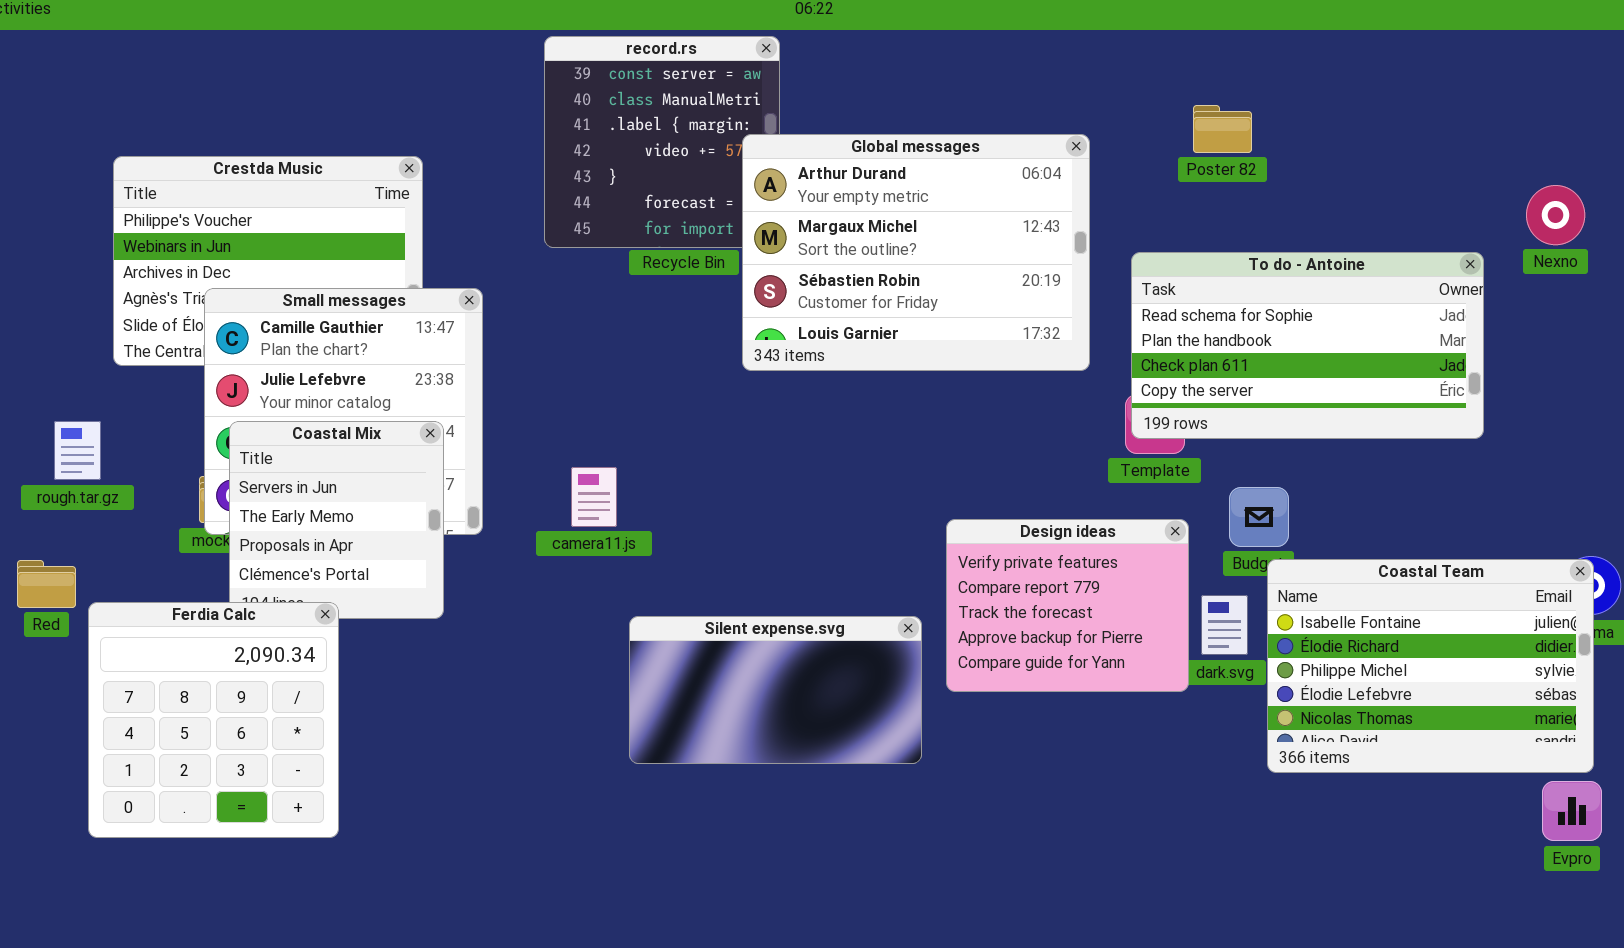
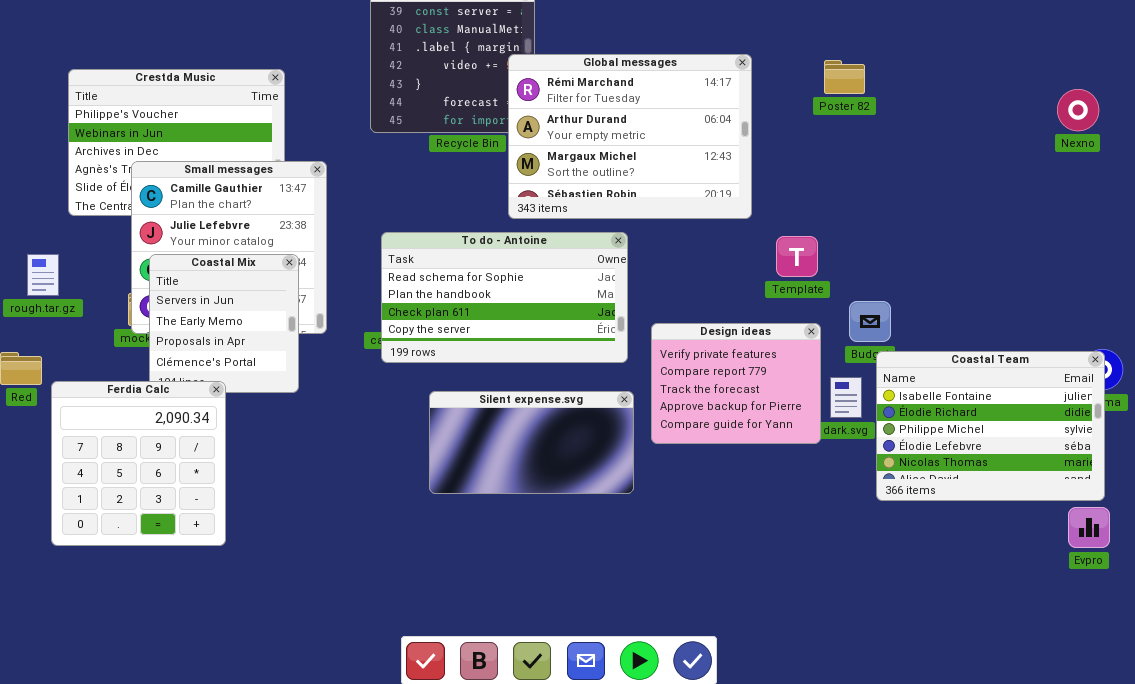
Poster 82: [1193,105,1252,153] -> [824,60,865,94], moved
Global messages: [742,134,1090,371] -> [508,54,752,219], scrolled up 1 row
To do - Antoine: [1131,252,1484,439] -> [381,232,628,363], moved

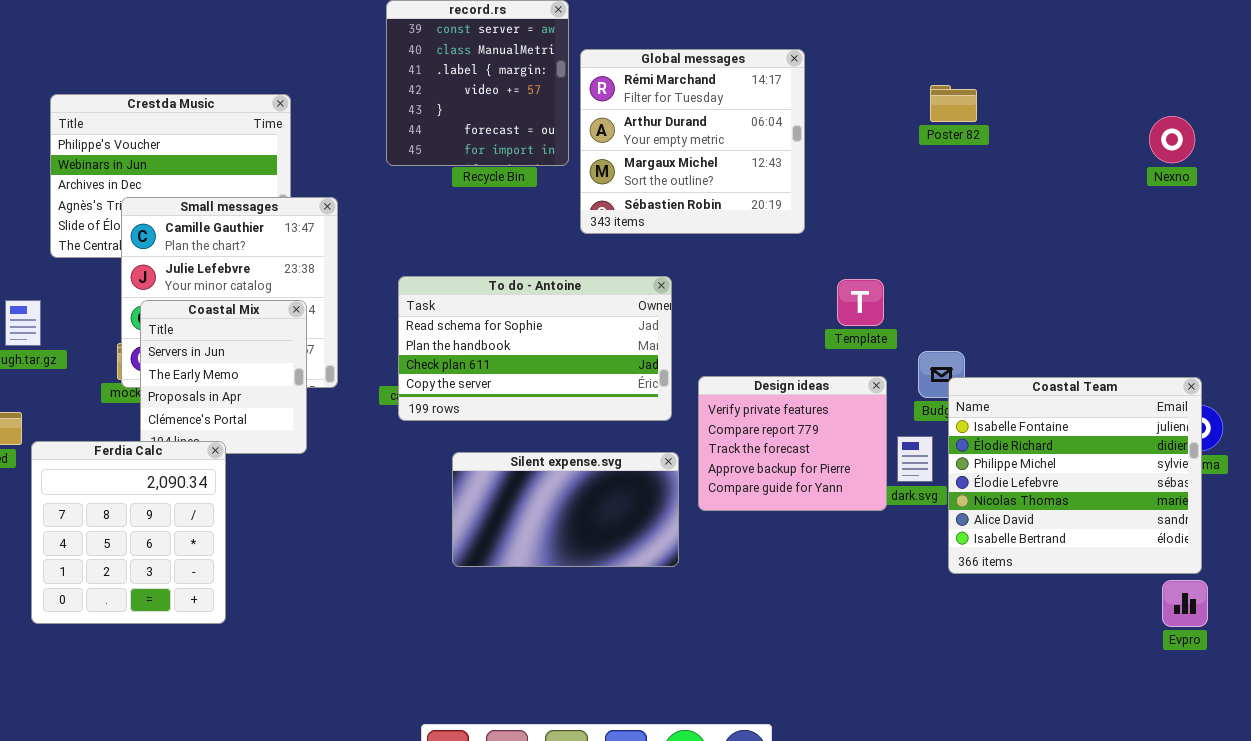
Global messages: [508,54,752,219] -> [580,49,805,234], moved, resized
Poster 82: [824,60,865,94] -> [930,85,977,122], moved
Coastal Team: [876,351,1105,501] -> [948,377,1202,574], resized

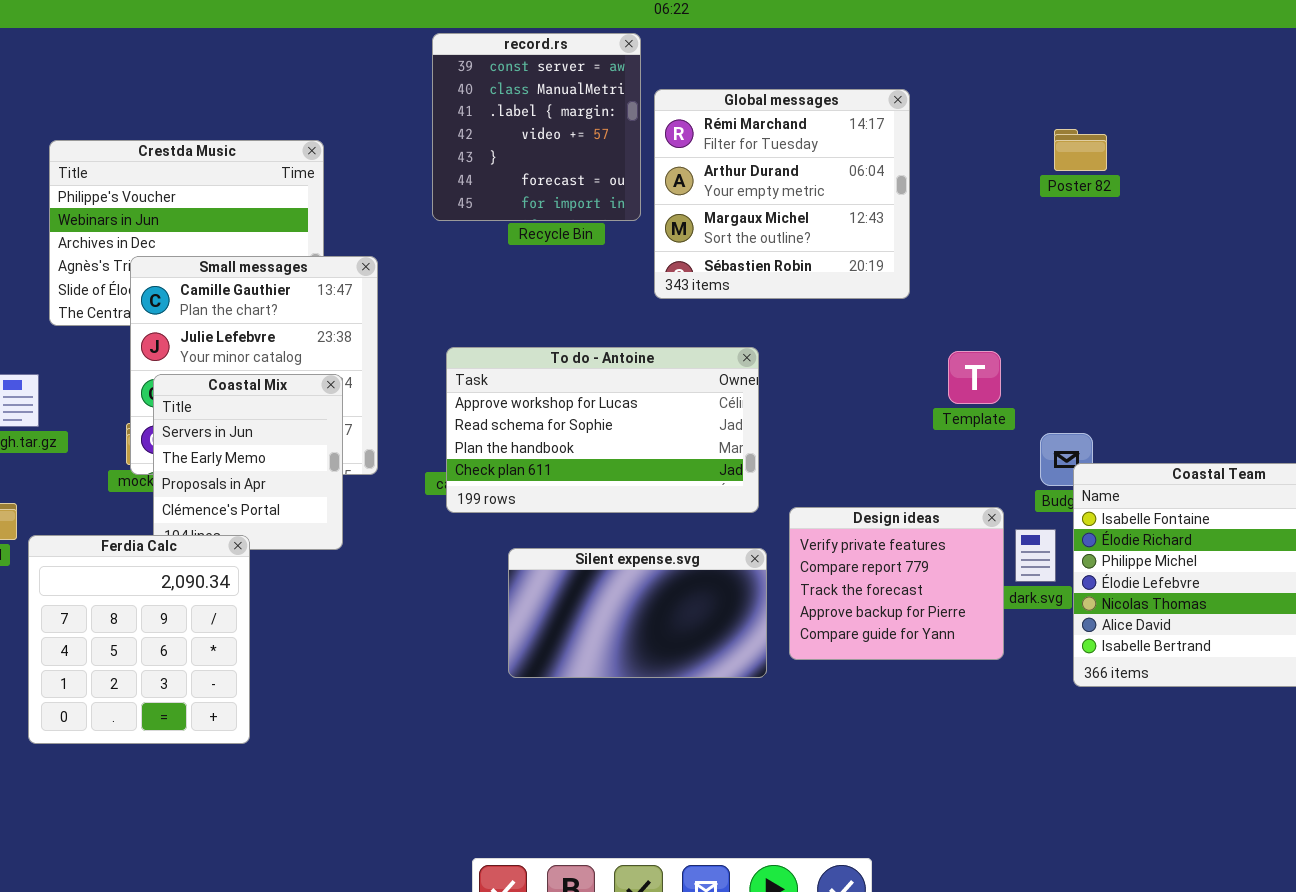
To do - Antoine: [398,276,672,421] -> [446,347,759,513], scrolled up 1 row
Design ideas: [698,376,887,511] -> [789,507,1004,660], moved

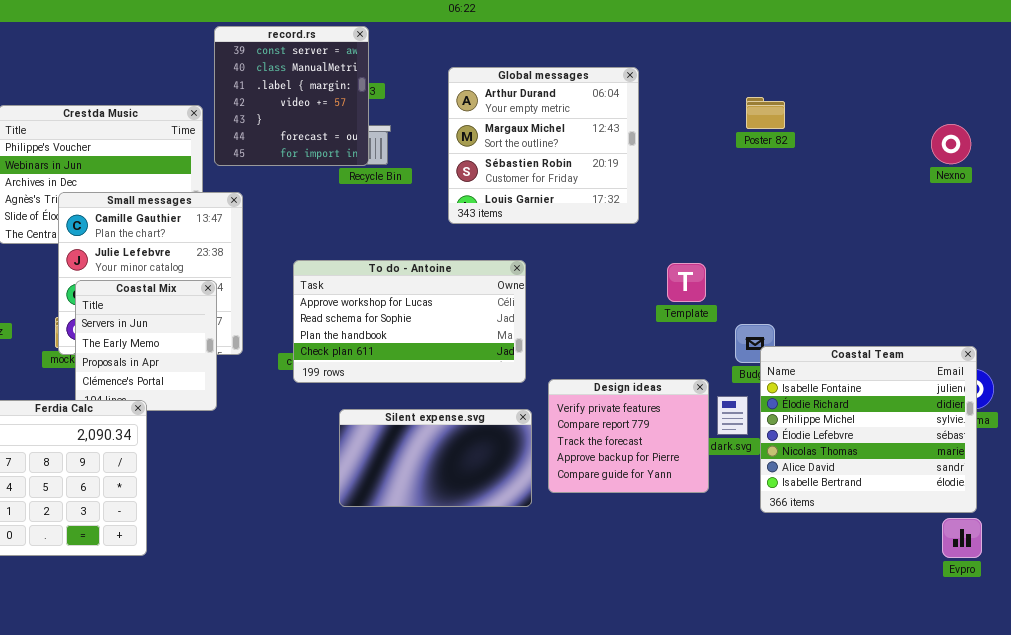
record.rs: [432,33,641,221] -> [214,26,369,166], moved
Global messages: [654,89,910,299] -> [448,67,639,224], scrolled down 1 row

